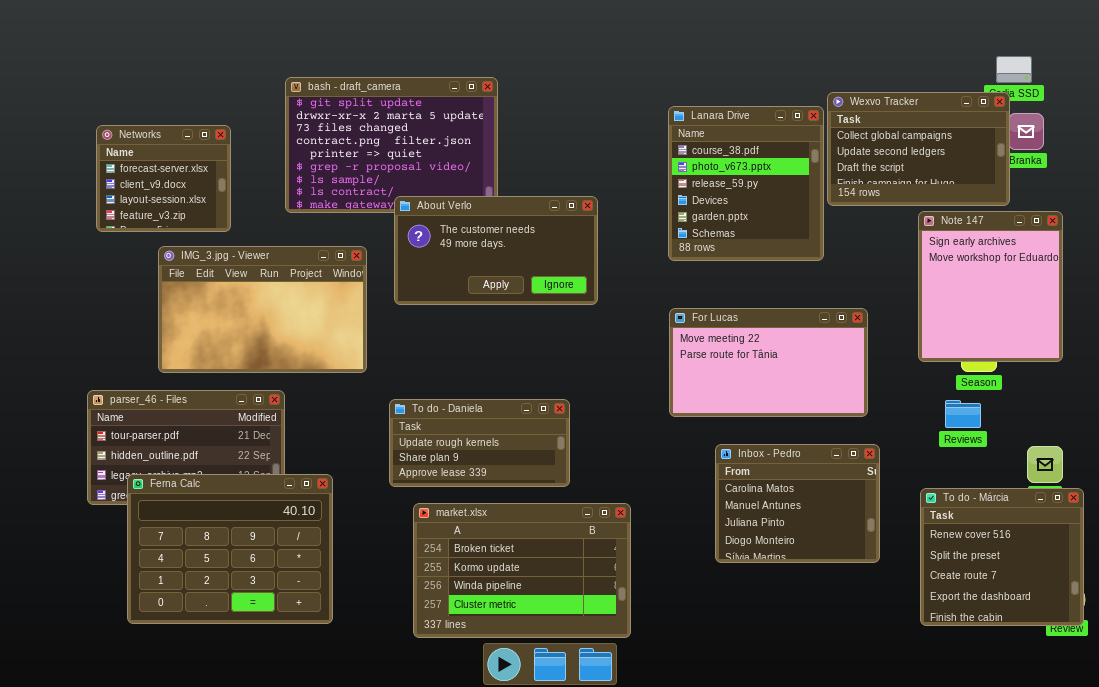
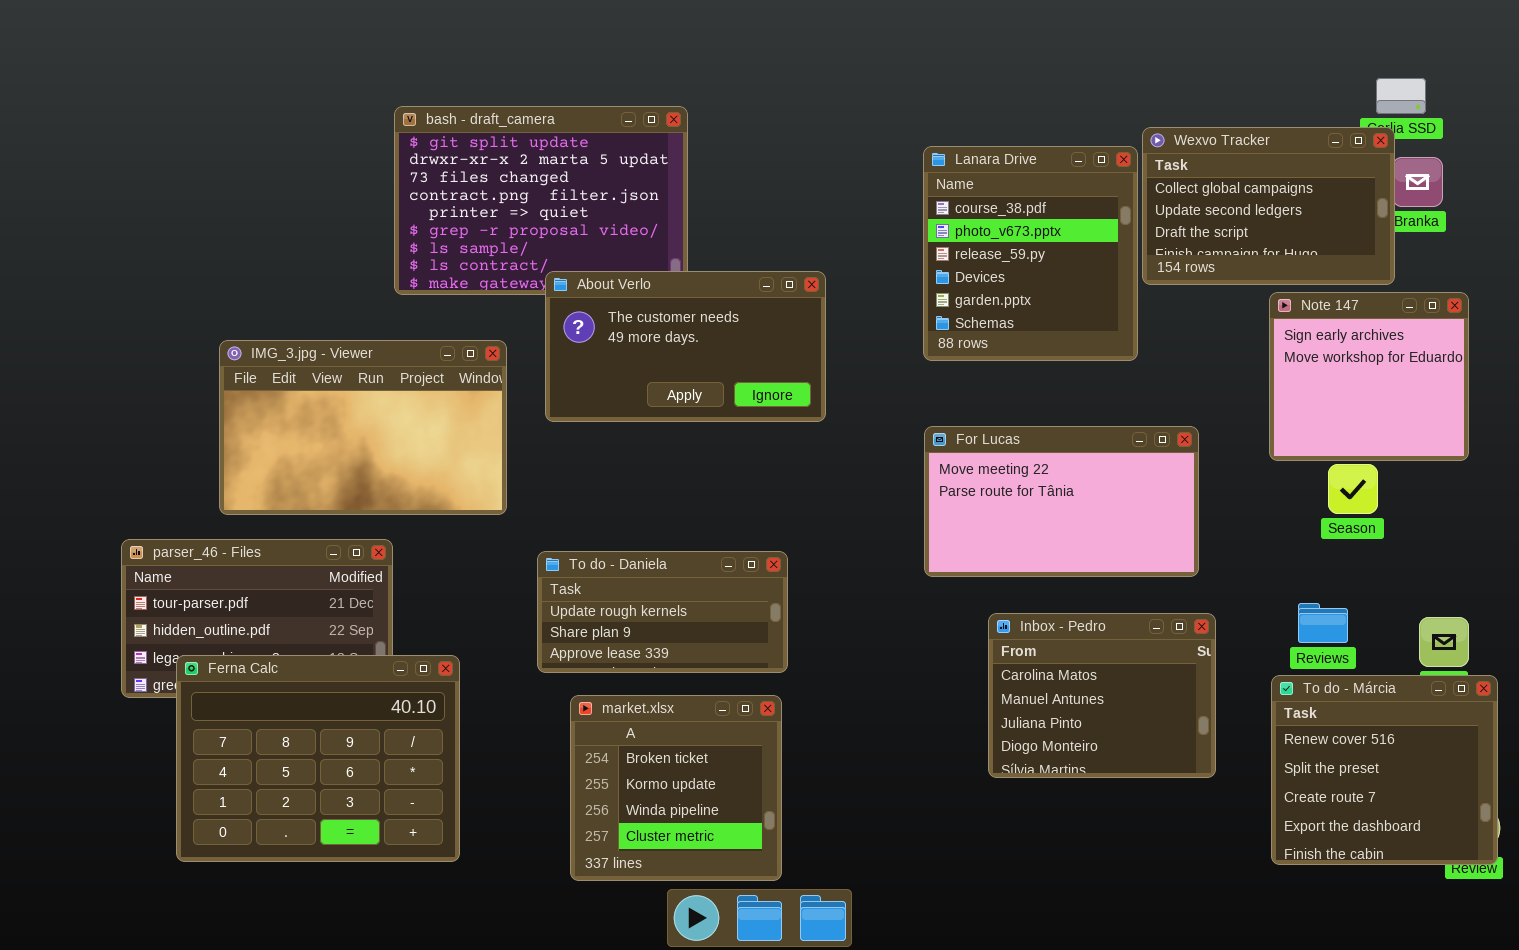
Networks: [96,125,231,232] -> none, closed
Note 147: [918,211,1063,362] -> [1269,292,1469,461], resized
Reviews: [945,400,981,428] -> [1298,603,1348,643], moved
market.xlsx: [413,503,631,638] -> [570,695,782,881], resized

